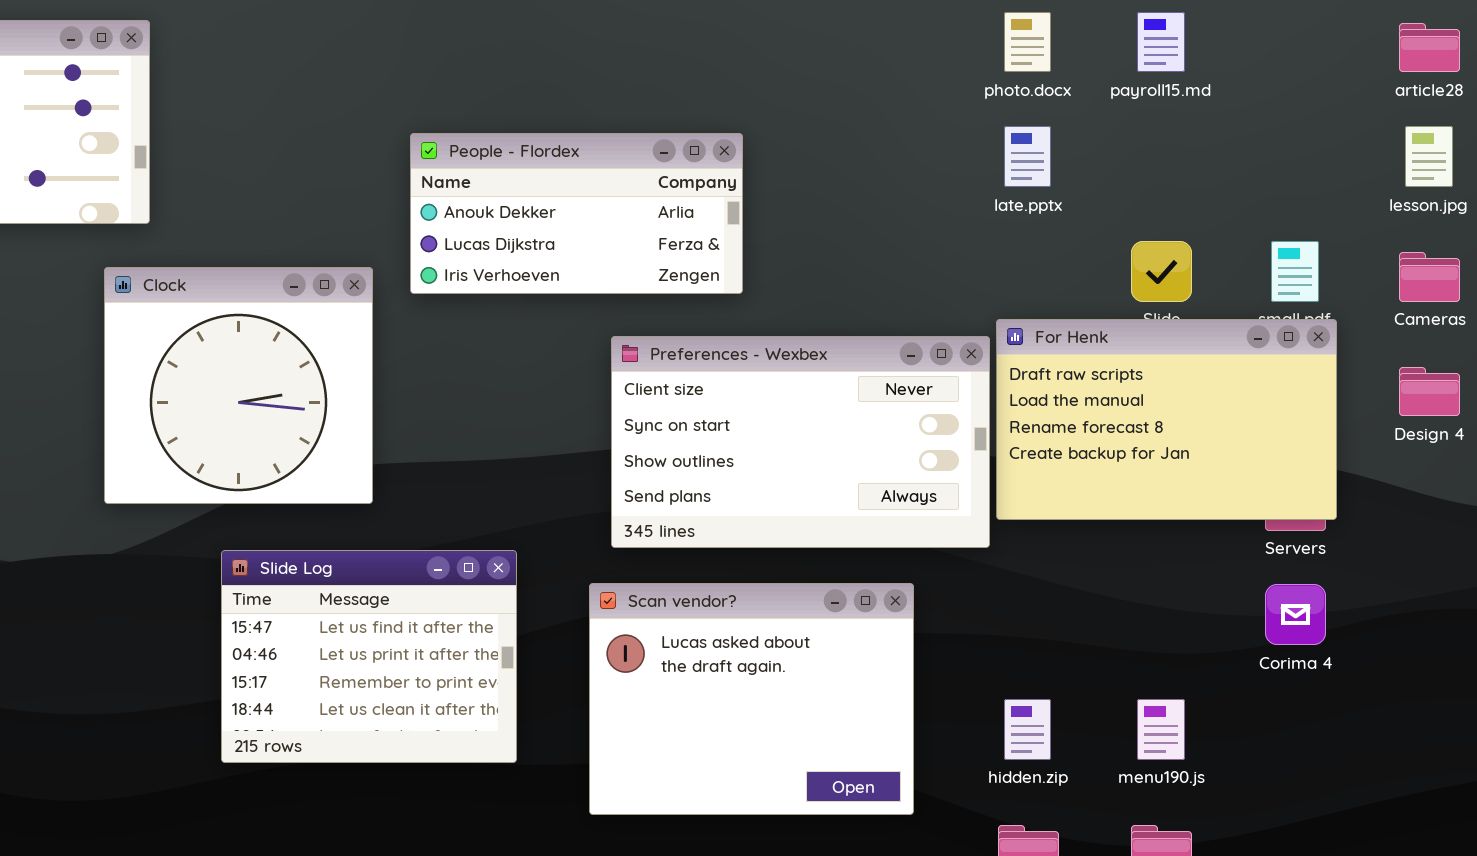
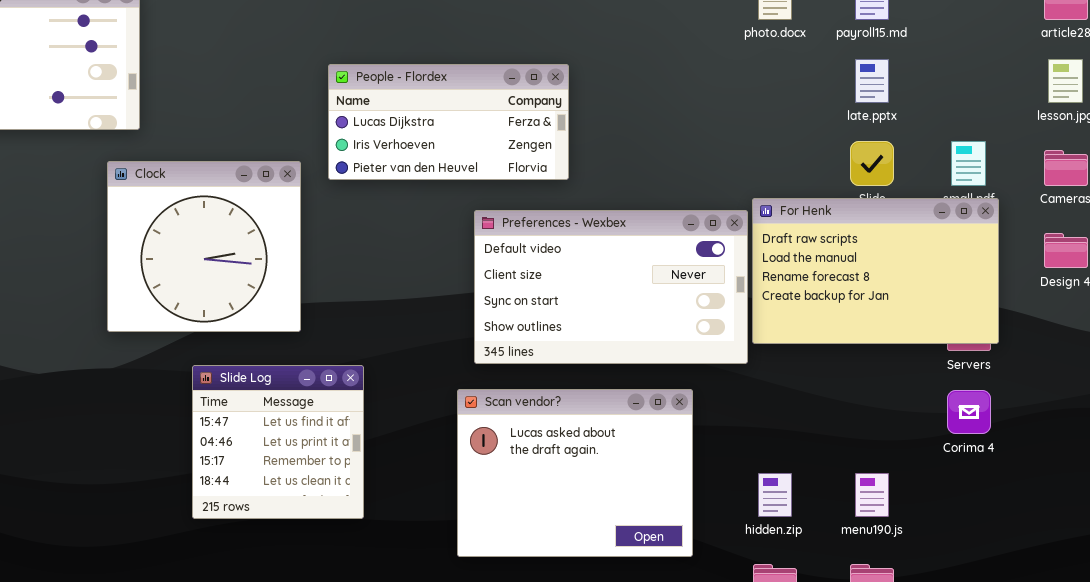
late.pptx: [1004,126,1051,187] -> [855,59,889,103], moved
People - Flordex: [410,133,743,294] -> [328,64,569,180], scrolled down 1 row
Preferences - Wexbex: [611,336,990,548] -> [474,210,748,364], scrolled up 1 row
Slide Log: [221,550,517,763] -> [192,365,364,519], resized

